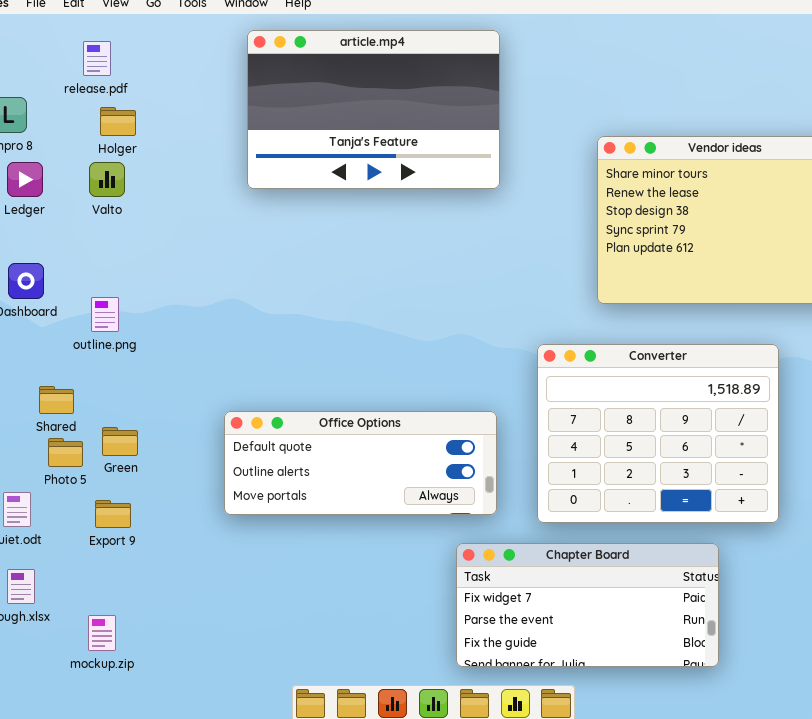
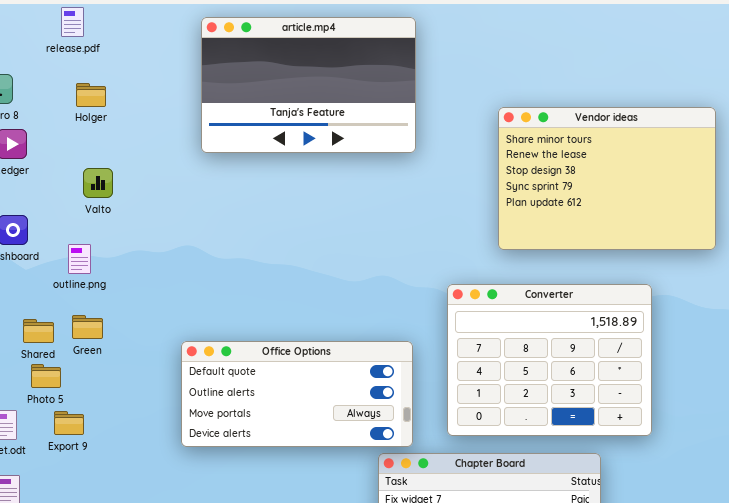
release.pdf: [83,41,111,76] -> [61,7,84,37], moved
Valto: [89,162,125,197] -> [83,168,113,198], moved
Office Options: [224,411,497,515] -> [181,341,413,447], resized
Green: [102,427,138,456] -> [72,315,103,339], moved
Export 9: [95,500,131,528] -> [54,411,84,435], moved

